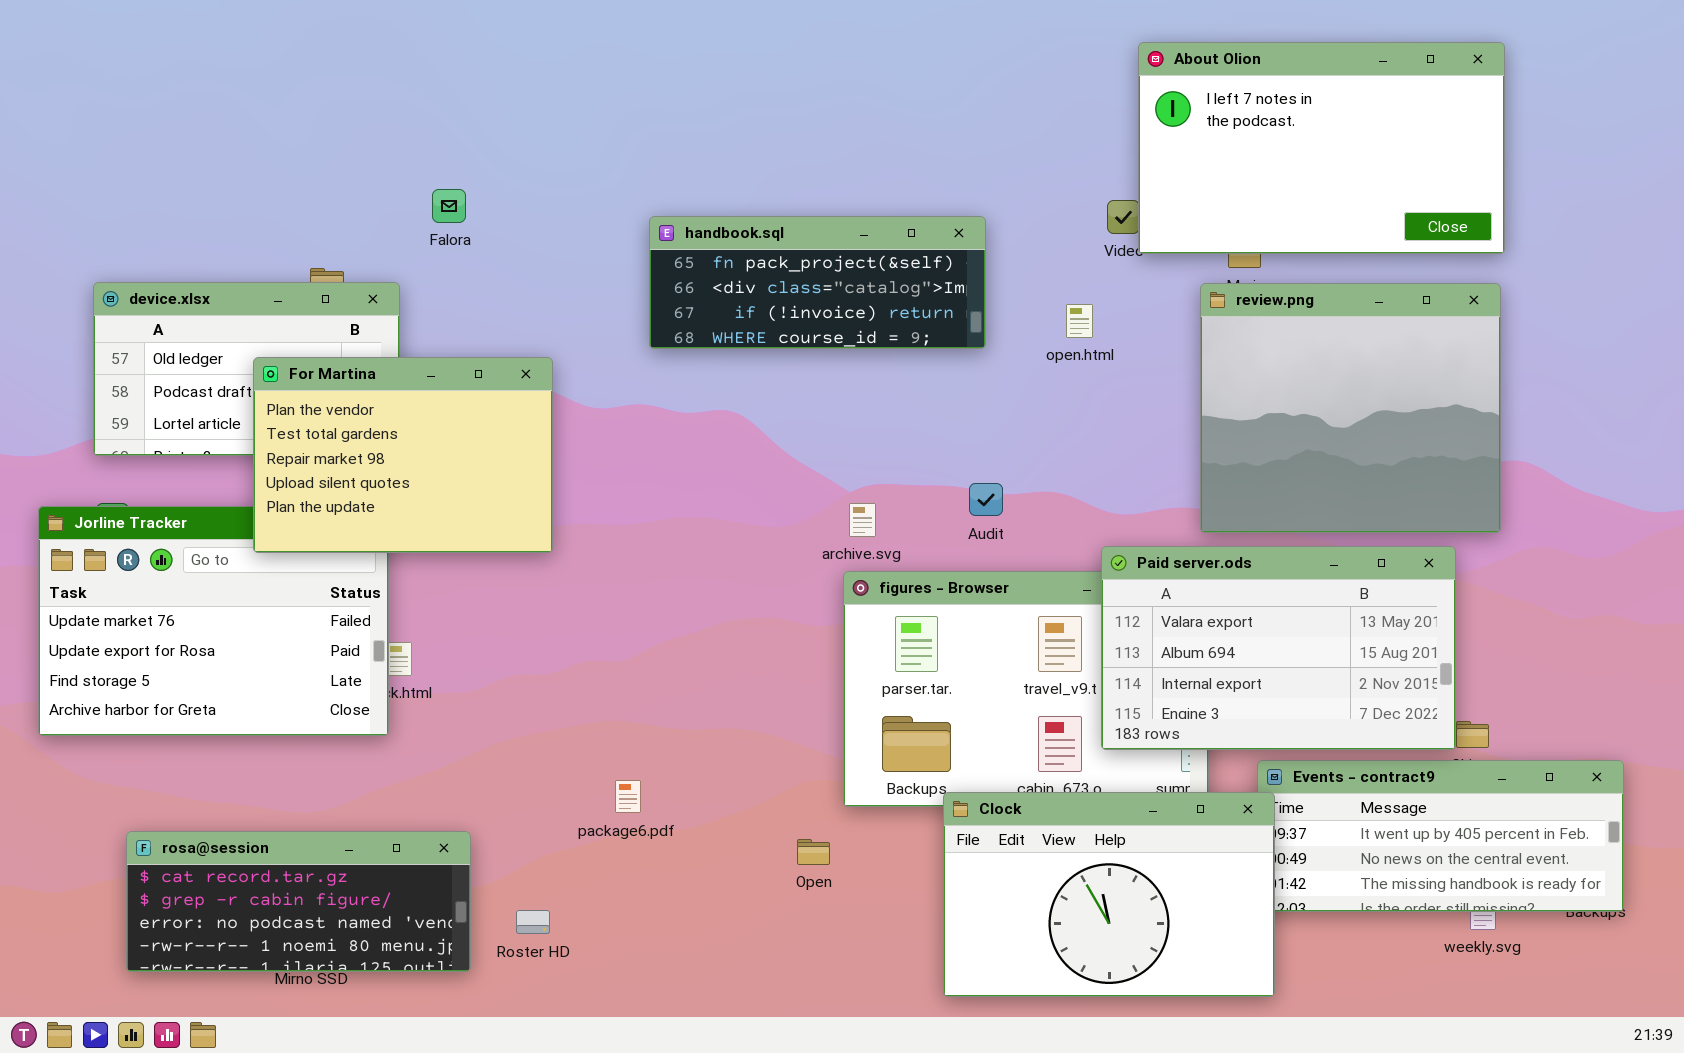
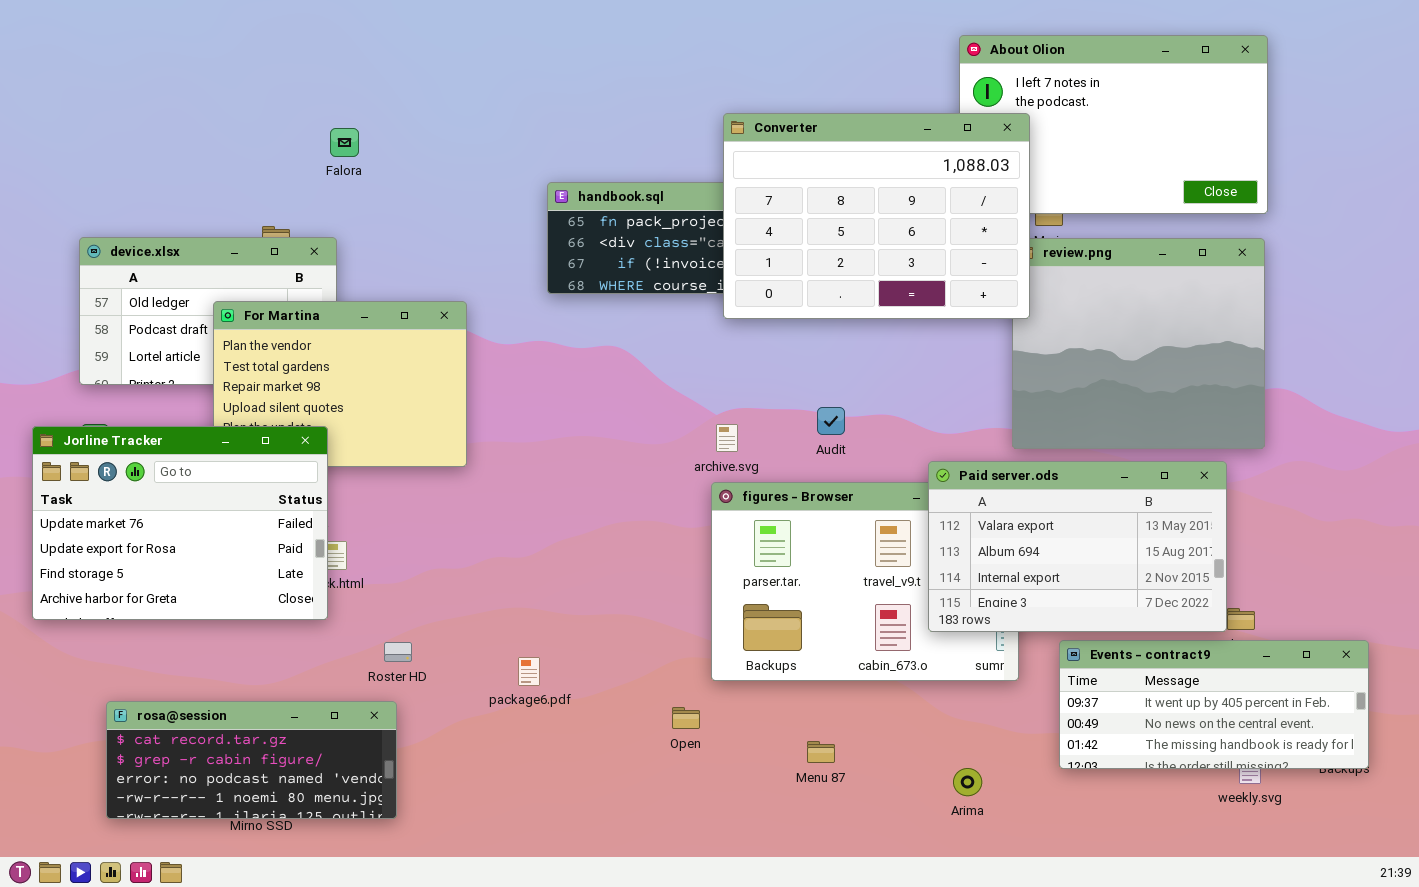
Converter: none -> [723,113,1030,319], opened
Falora: [432,189,466,223] -> [330,128,359,157], moved
Jorline Tracker: [38,506,389,736] -> [32,426,328,620], raised
Clock: [943,792,1275,997] -> none, closed
Roster HD: [516,910,550,934] -> [384,642,412,662], moved

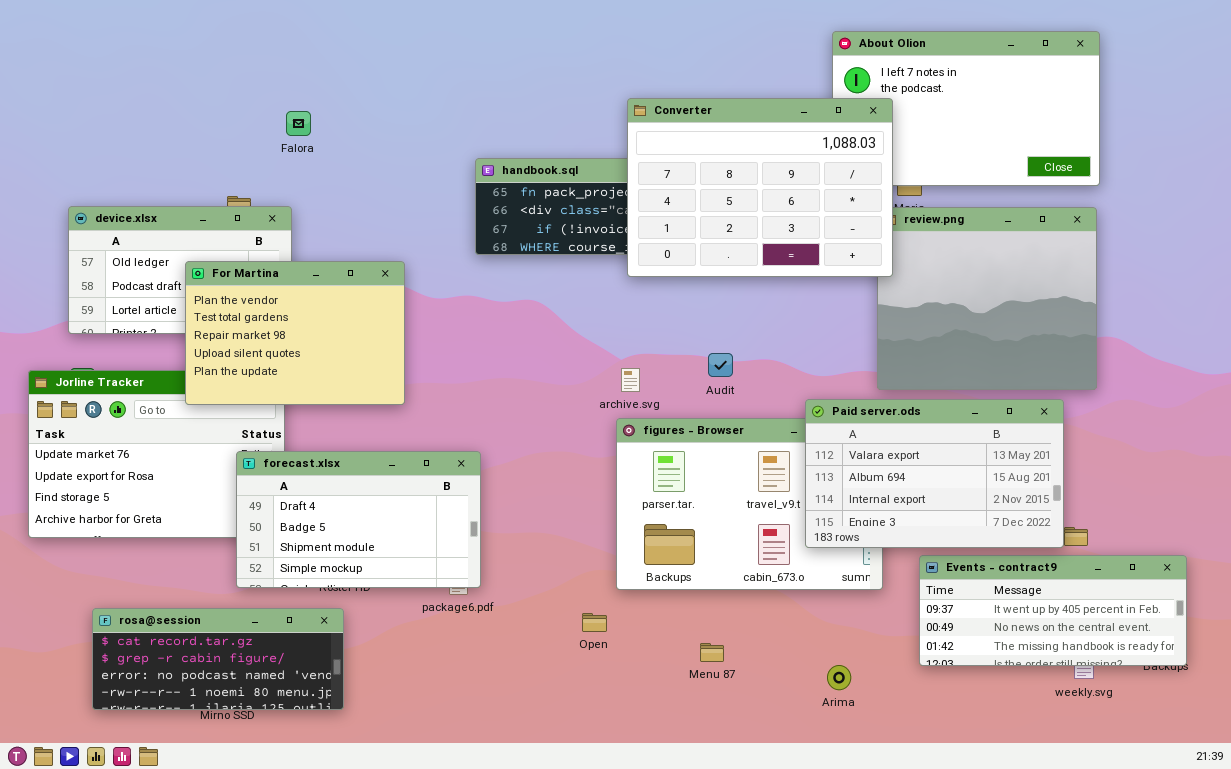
For Martina: [213,301,467,467] -> [185,261,405,405], raised
forecast.xlsx: none -> [236,451,481,588], opened

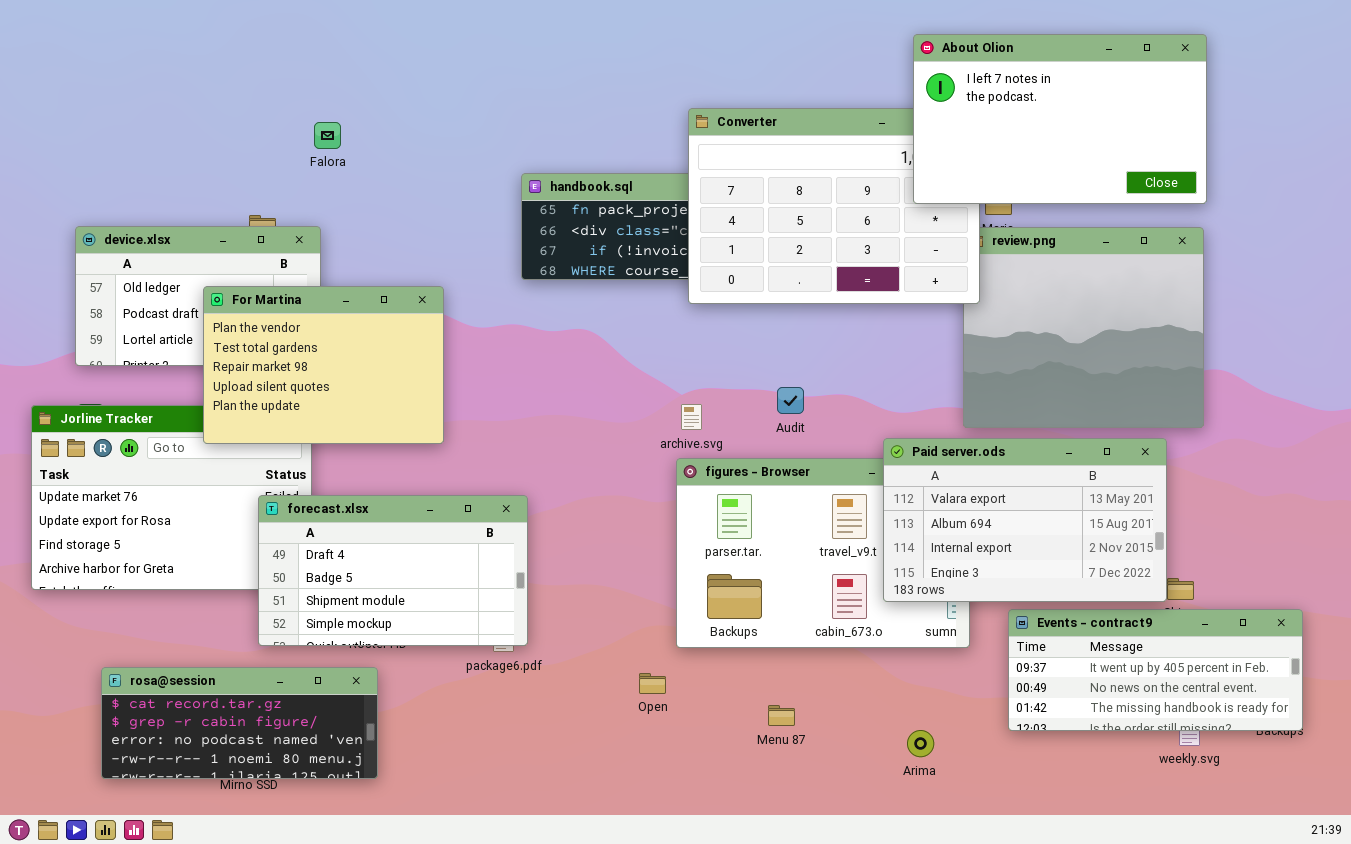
About Olion: [832,31,1100,186] -> [913,34,1207,204], raised

